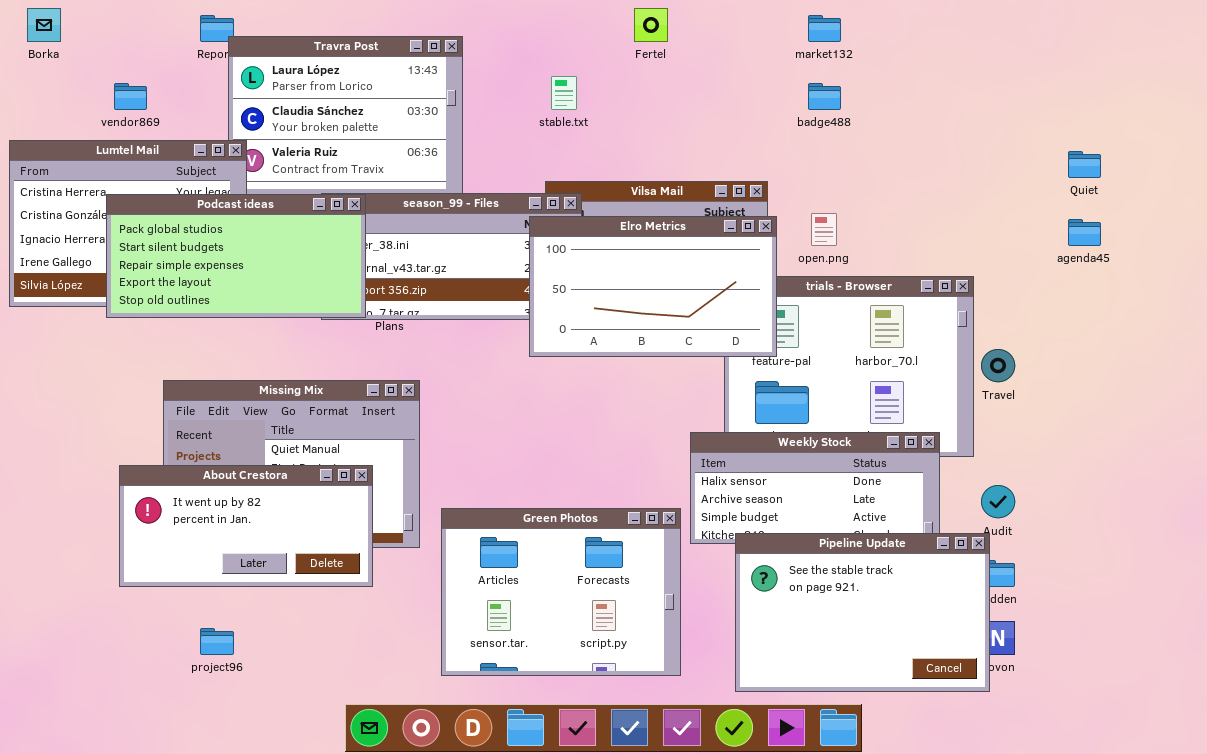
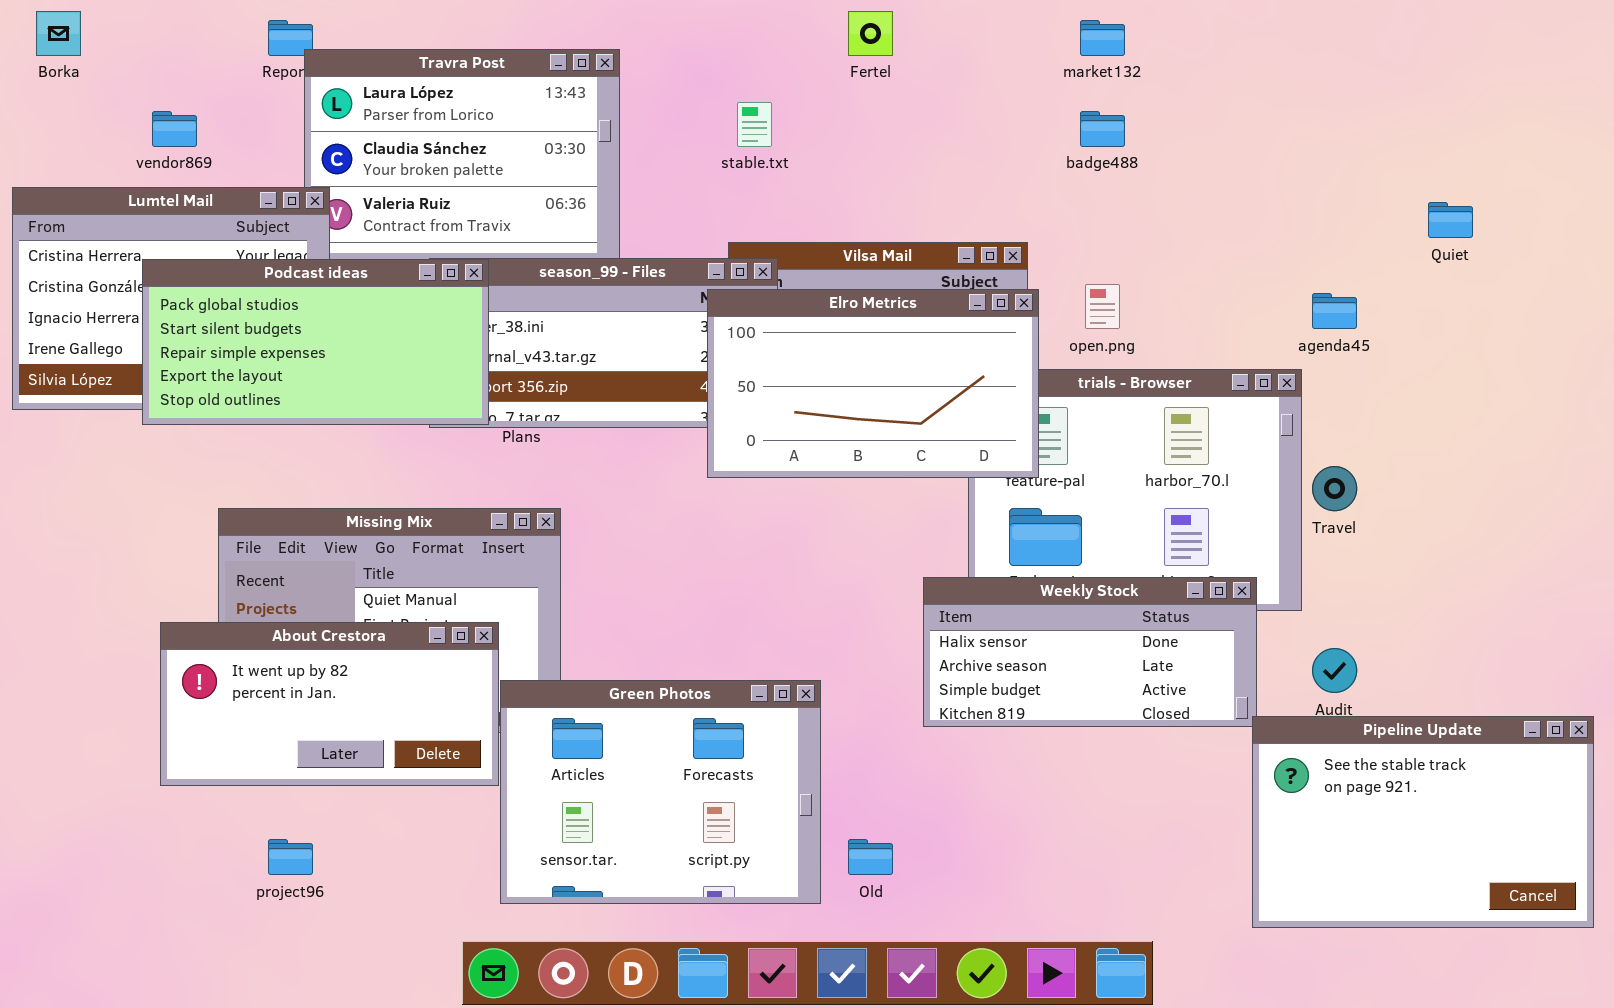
agenda45: [1068,219,1101,246] -> [1312,293,1357,329], moved
Green Photos: [441,508,681,676] -> [500,680,821,904], moved
Pipeline Update: [735,533,990,692] -> [1252,716,1594,928], moved

